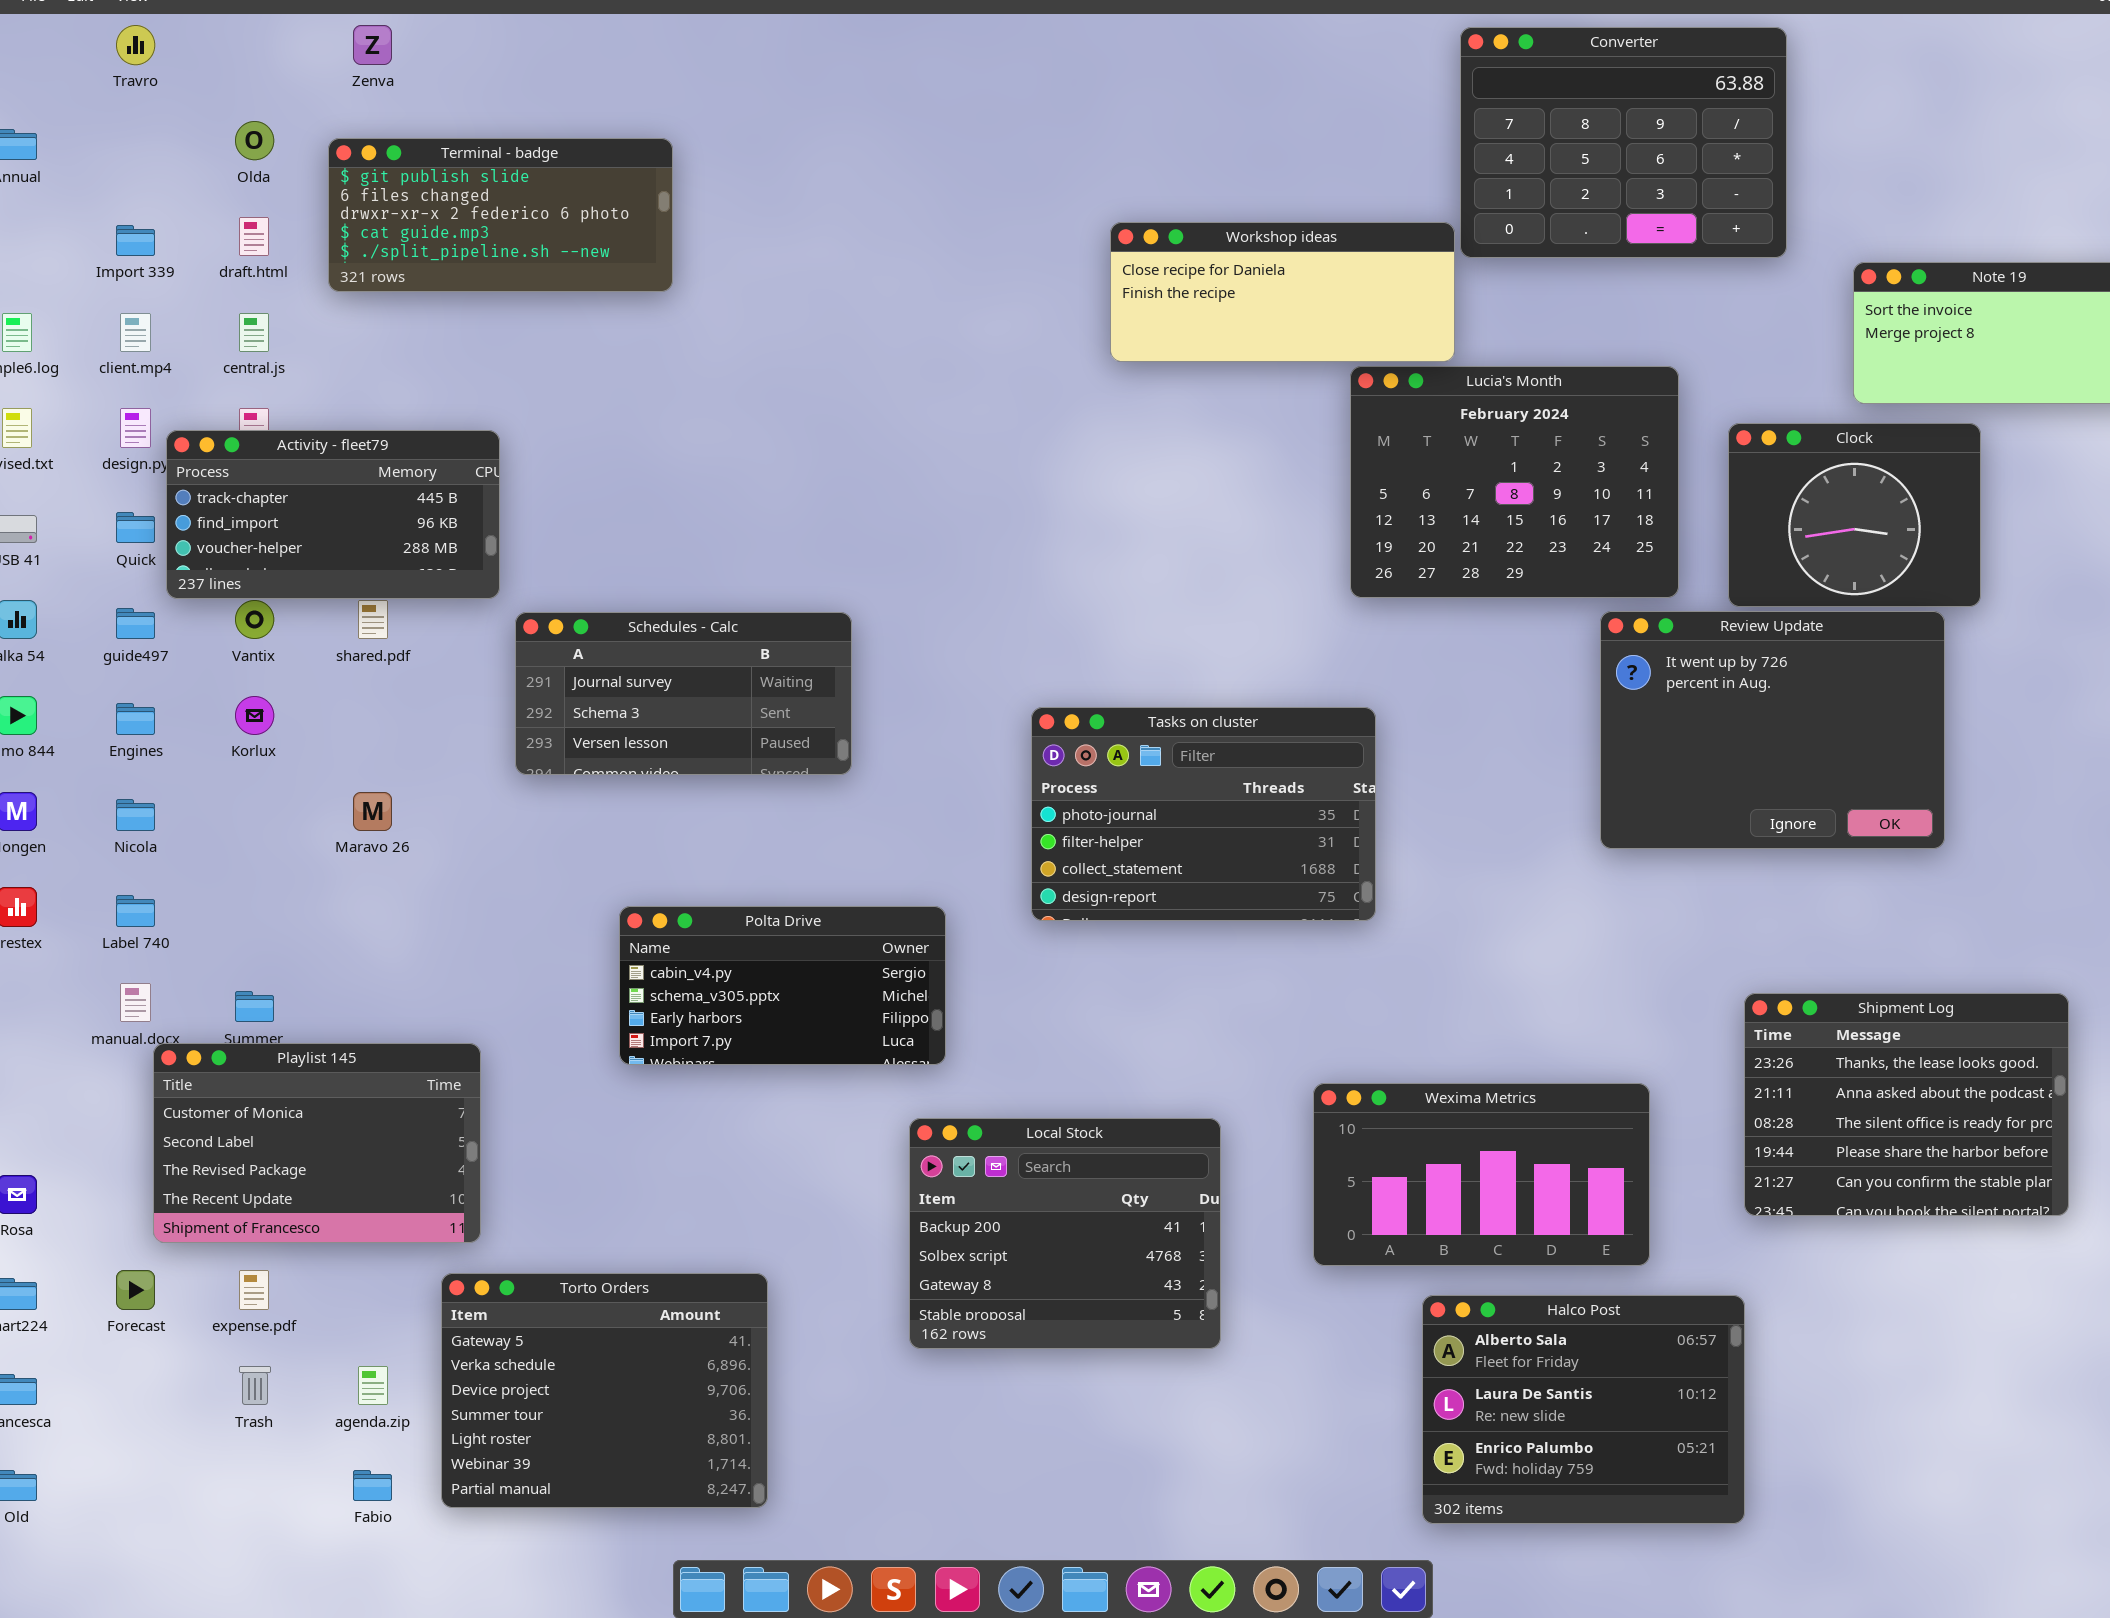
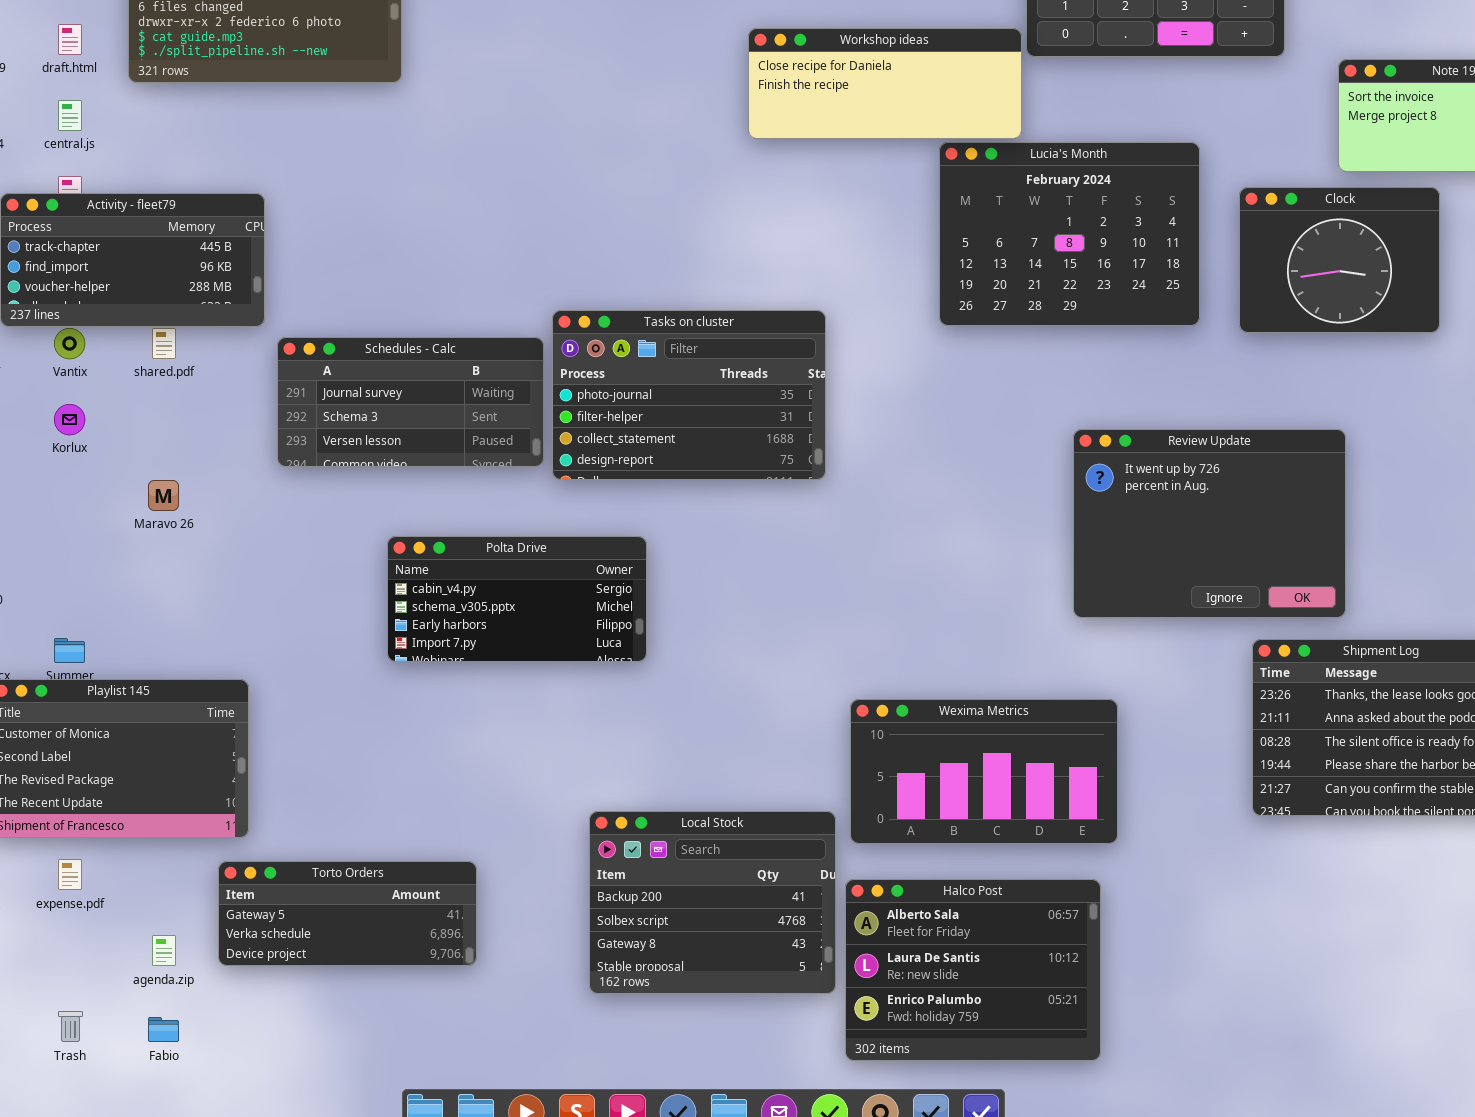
Review Update: [1600,611,1945,849] -> [1073,429,1346,618], moved
Tasks on cluster: [1031,707,1376,921] -> [552,310,826,480], moved
Polta Drive: [619,906,946,1065] -> [387,536,647,662], moved
Wexima Metrics: [1313,1083,1650,1266] -> [850,699,1118,844], moved
Local Stock: [909,1118,1221,1349] -> [589,811,836,994], moved
Torto Orders: [441,1273,768,1508] -> [218,861,477,966], resized
Halco Post: [1422,1295,1745,1524] -> [845,879,1101,1061], moved
Trash: [239,1366,271,1405] -> [58,1011,83,1042], moved

